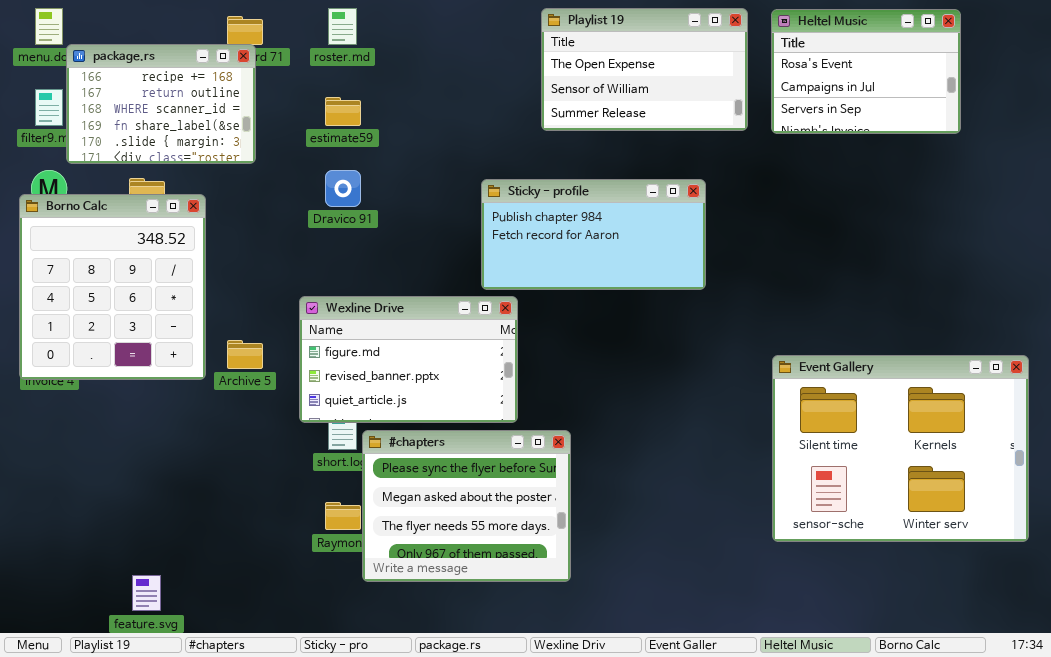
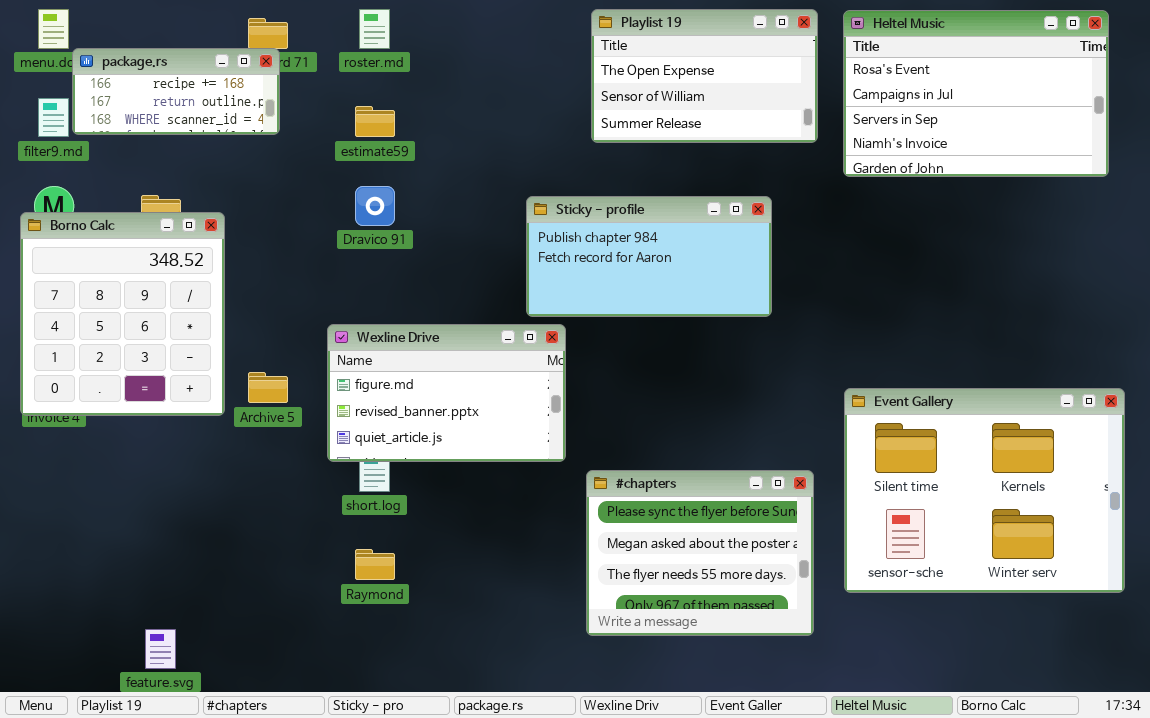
Heltel Music: [771,9,961,134] -> [843,10,1109,177], resized
package.rs: [66,44,256,164] -> [72,48,280,135], resized
#chapters: [362,430,571,582] -> [586,470,814,636], moved

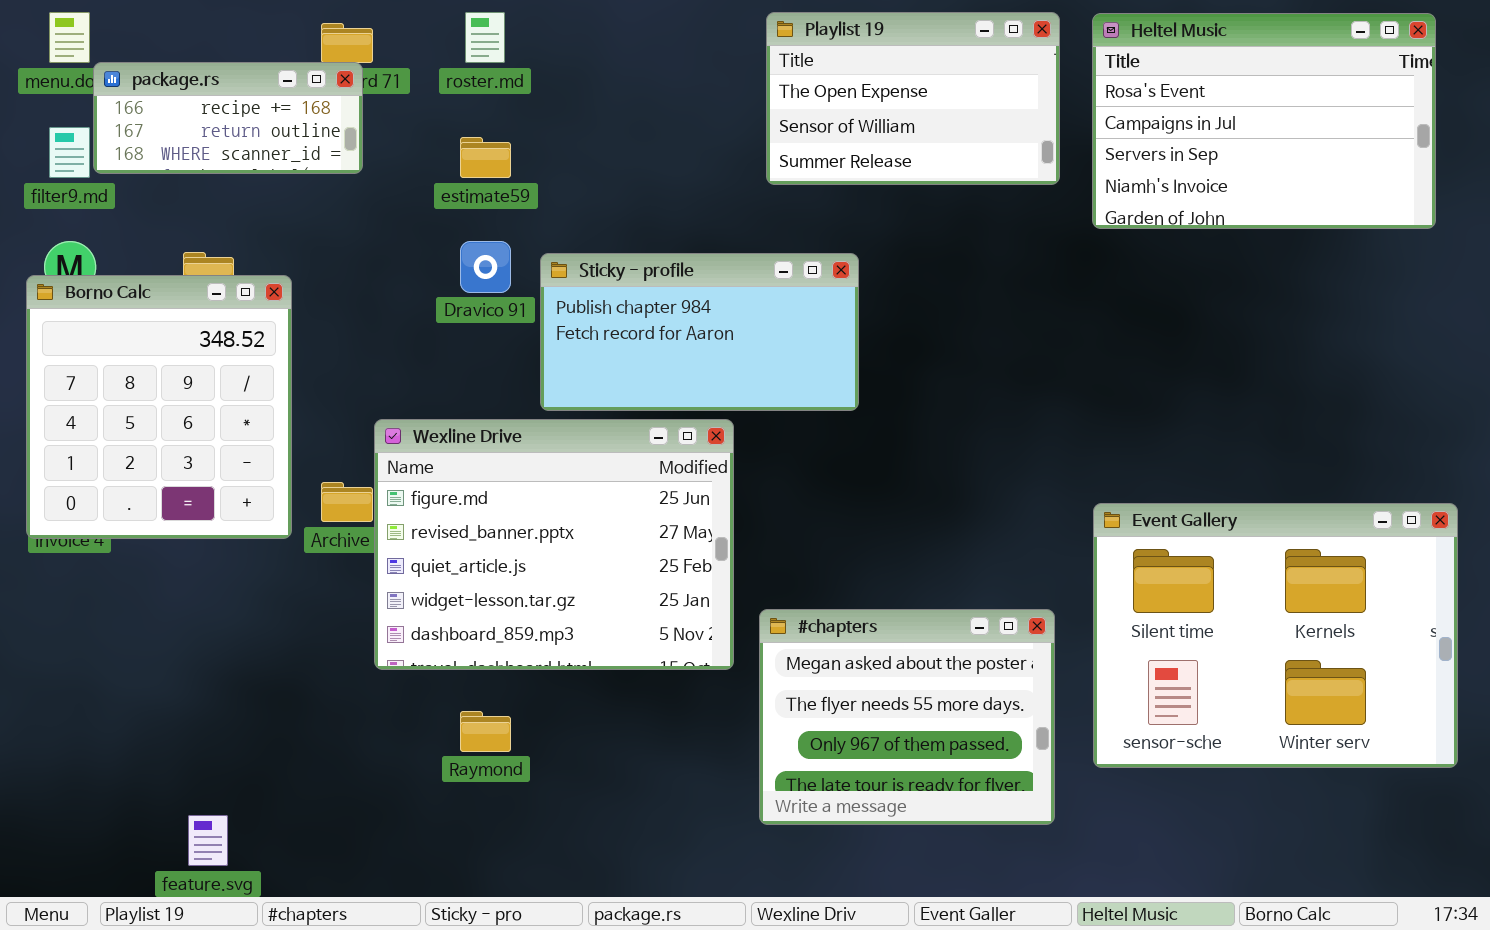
Sticky - profile: [526,196,772,317] -> [540,253,859,411], moved
Wexline Drive: [327,324,566,462] -> [374,419,734,670], resized
#chapters: [586,470,814,636] -> [759,609,1055,825], scrolled down 1 row

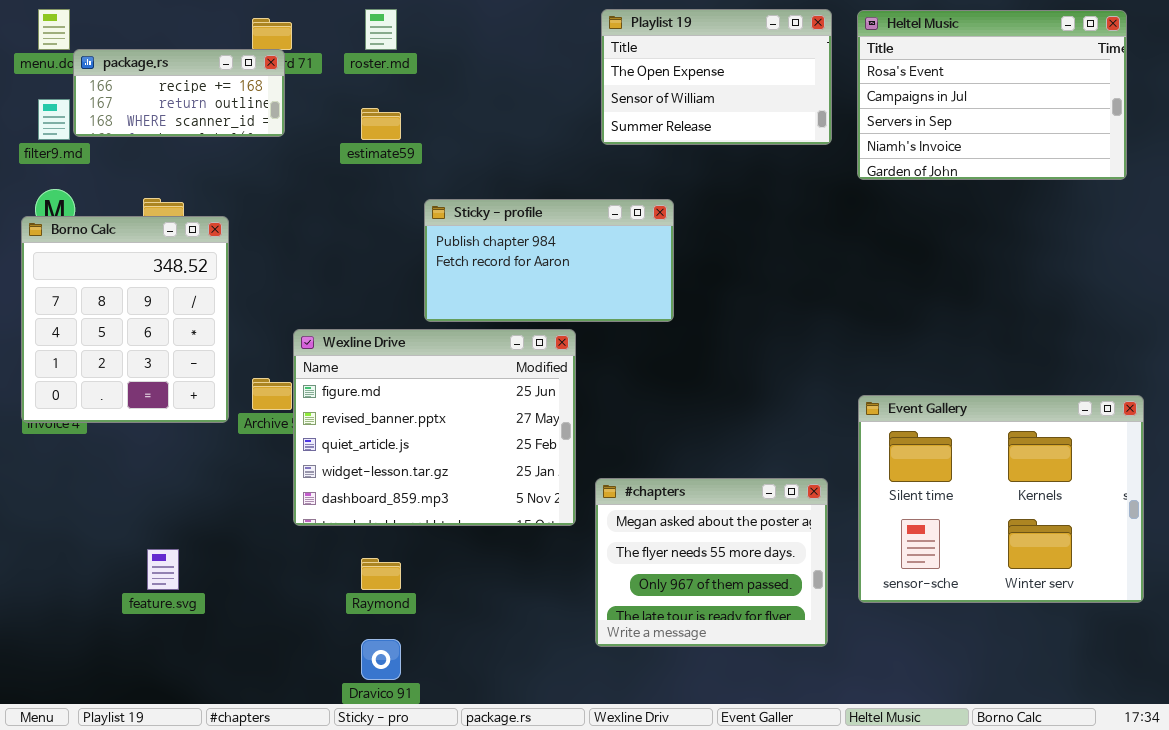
Dravico 91: [460,241,511,293] -> [361,639,401,680], moved
feature.svg: [188,815,228,866] -> [147,549,179,590], moved

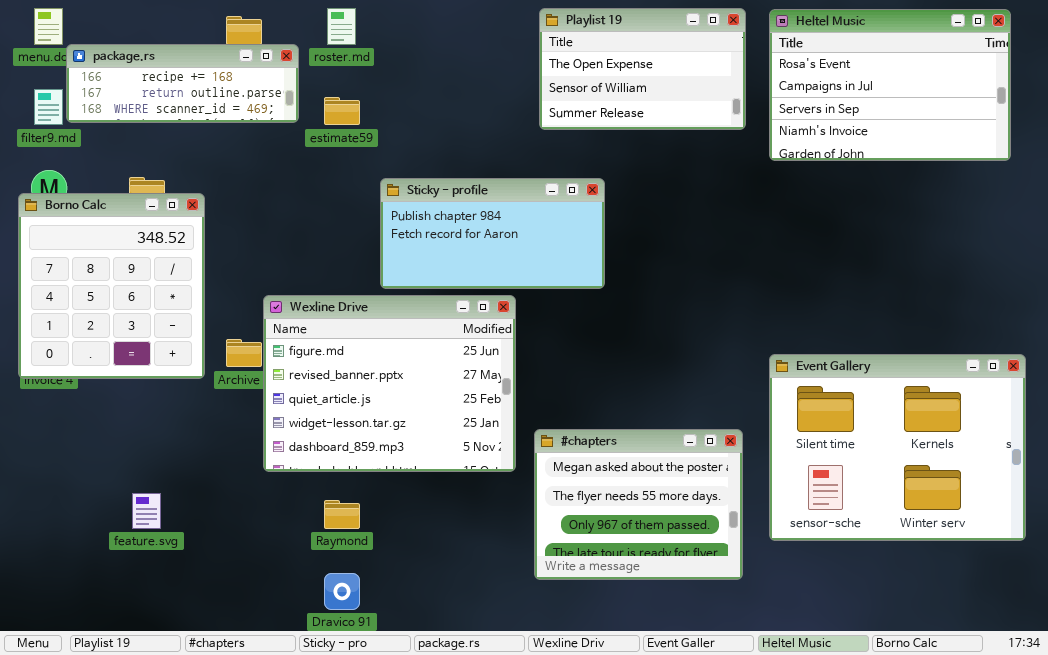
package.rs: [73,49,285,137] -> [66,44,299,123], resized

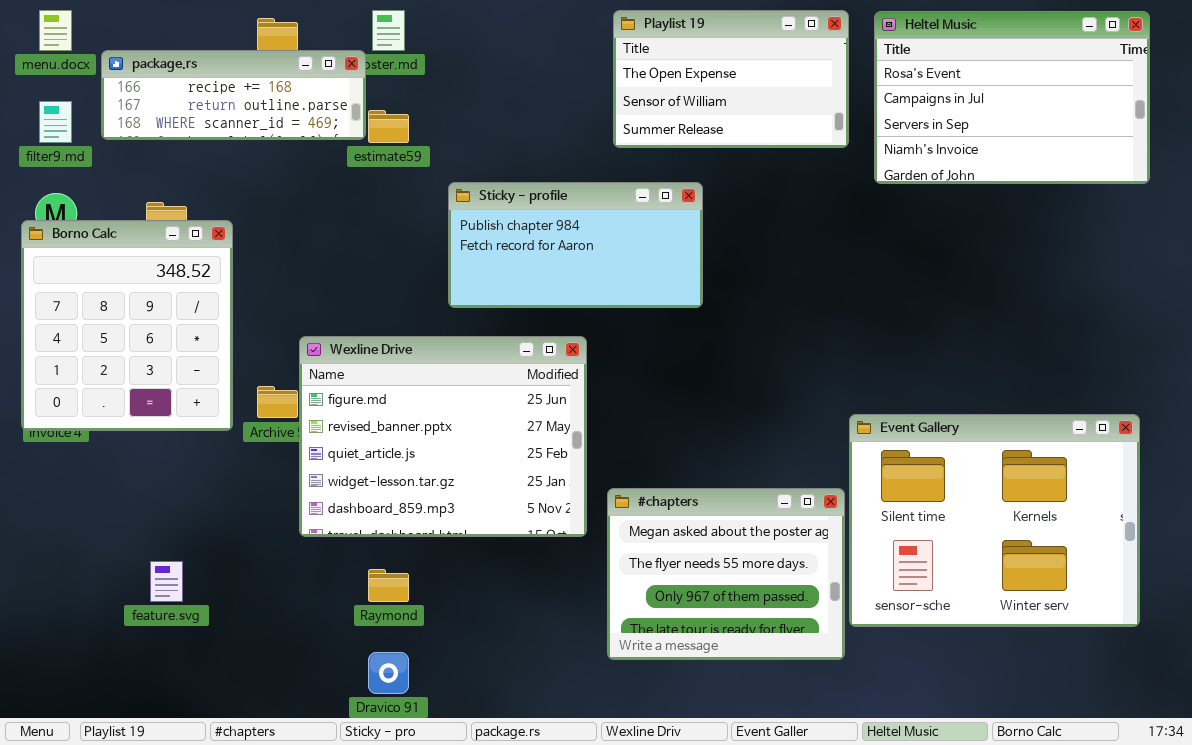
package.rs: [66,44,299,123] -> [101,50,366,140], moved
Sticky - profile: [380,178,605,289] -> [448,182,703,308], moved
Event Gallery: [769,354,1026,541] -> [849,414,1140,627], moved

